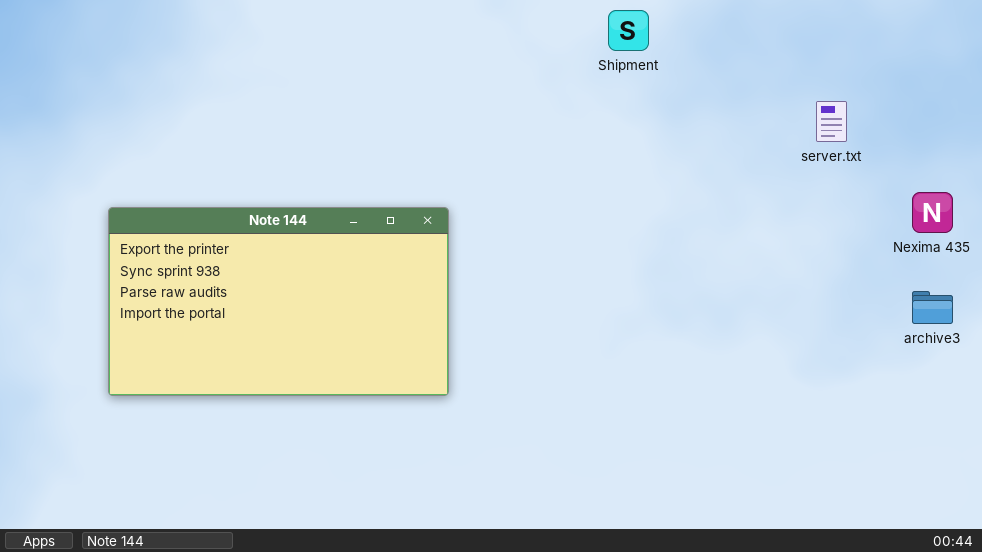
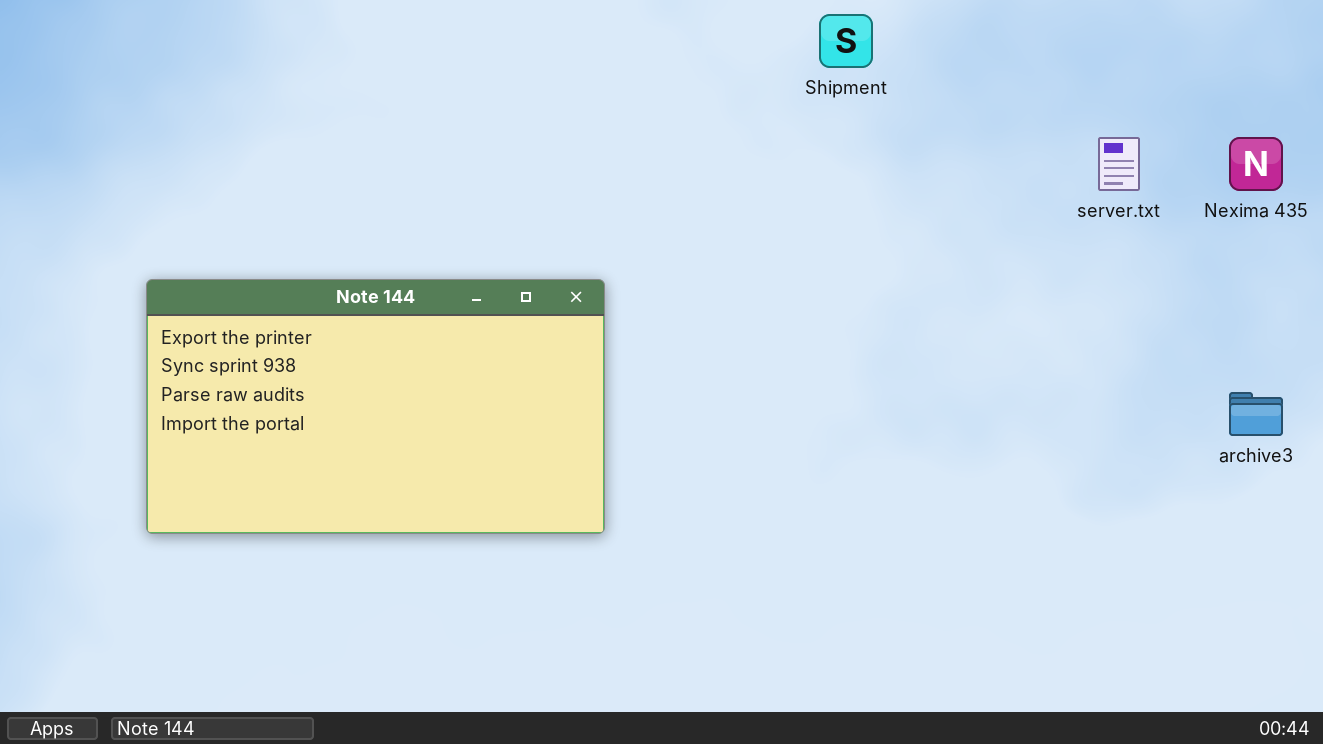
Nexima 435: [912,192,953,233] -> [1229,137,1283,191], moved

